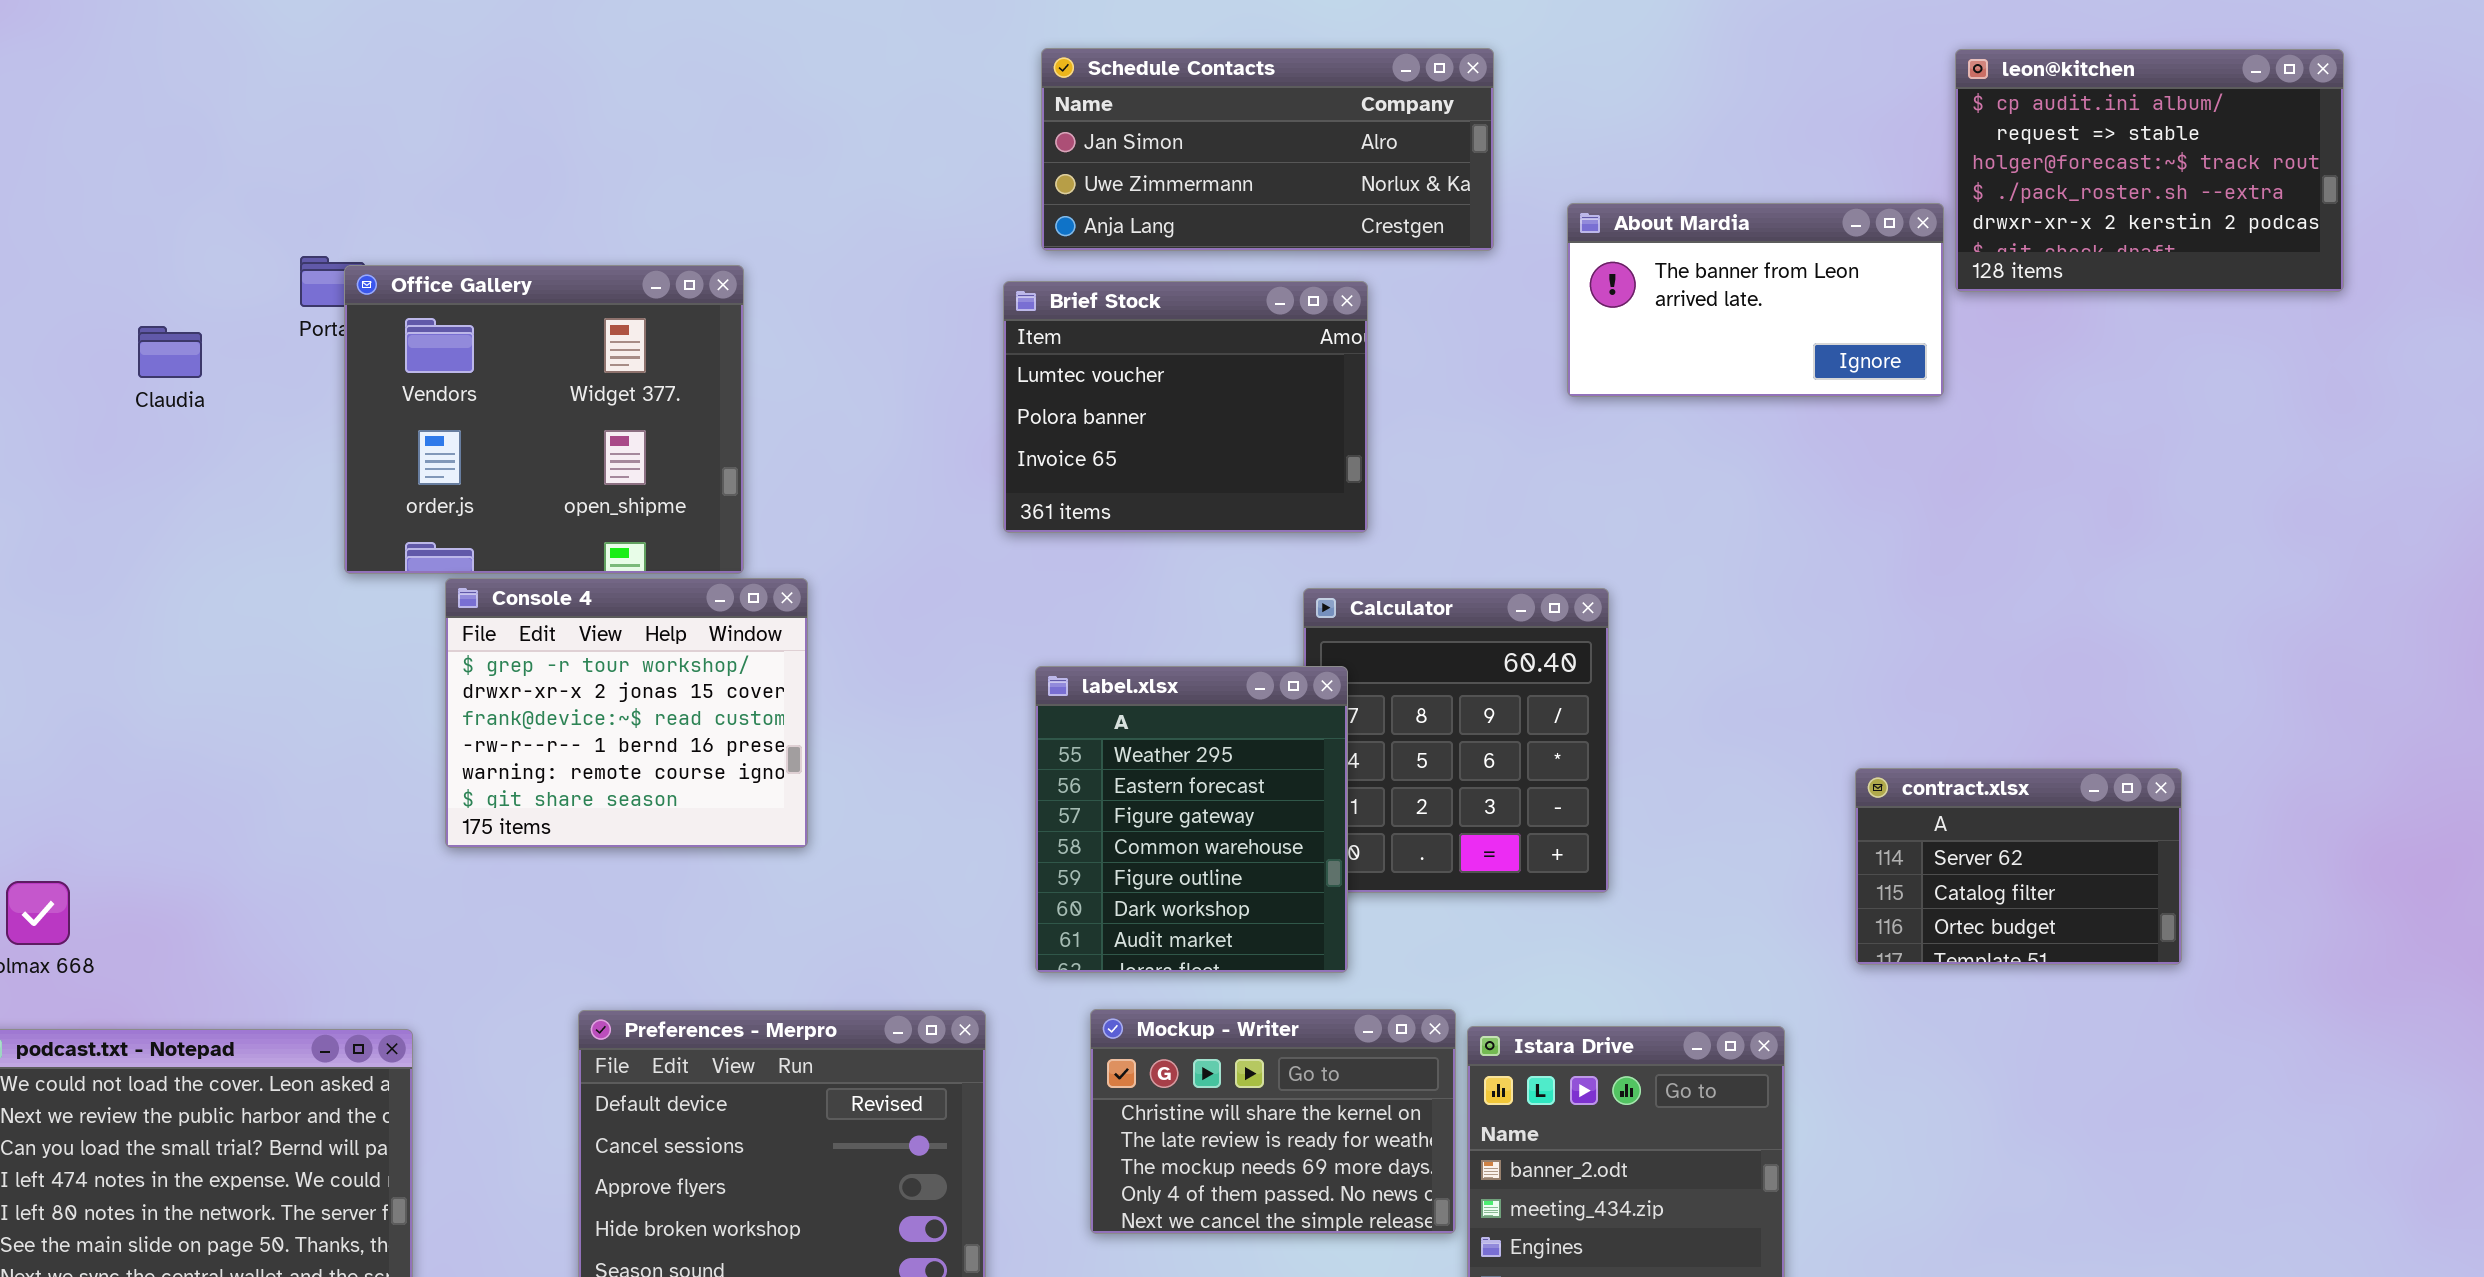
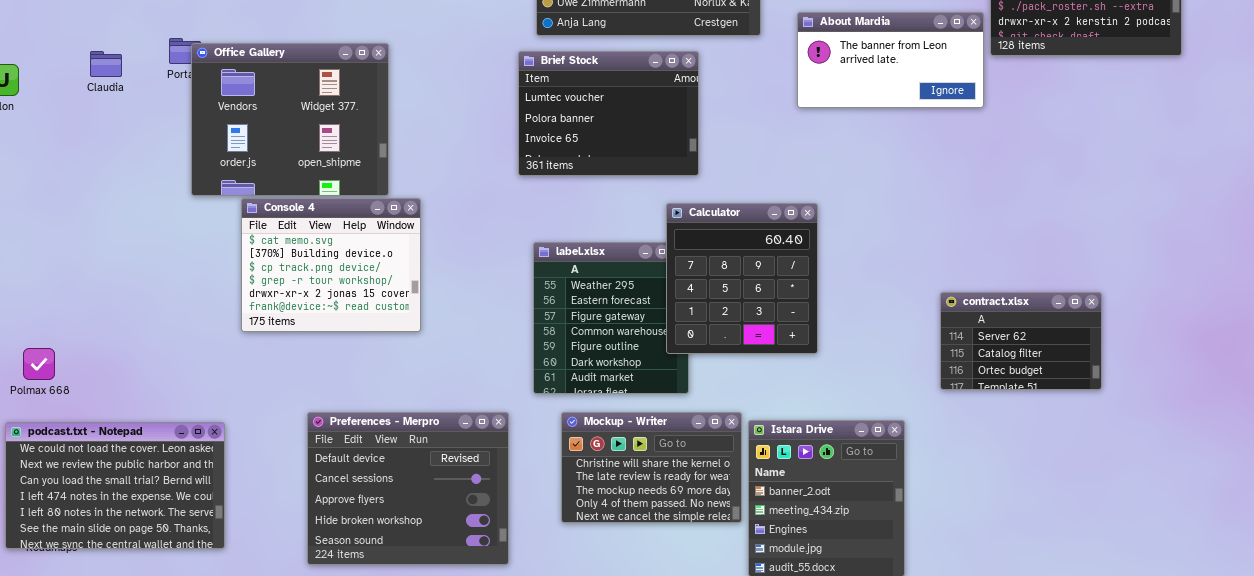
Claudia: [138,326,202,378] -> [90,51,122,77], moved
Console 4: [445,578,808,848] -> [241,198,421,332], scrolled up 3 rows
Calculator: [1303,588,1609,893] -> [666,203,818,354], raised

